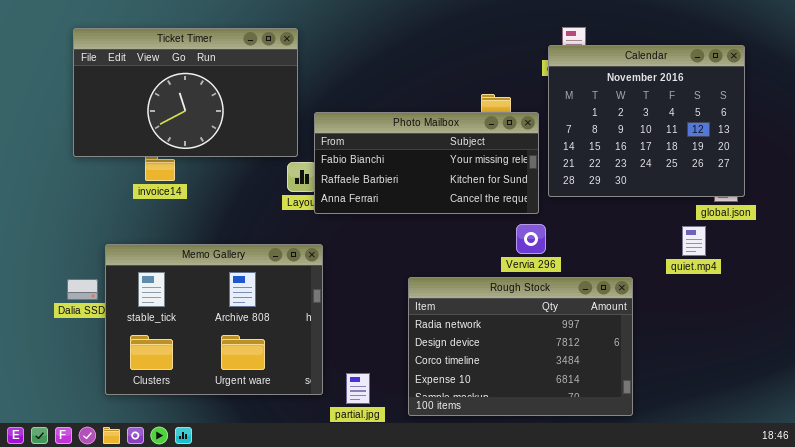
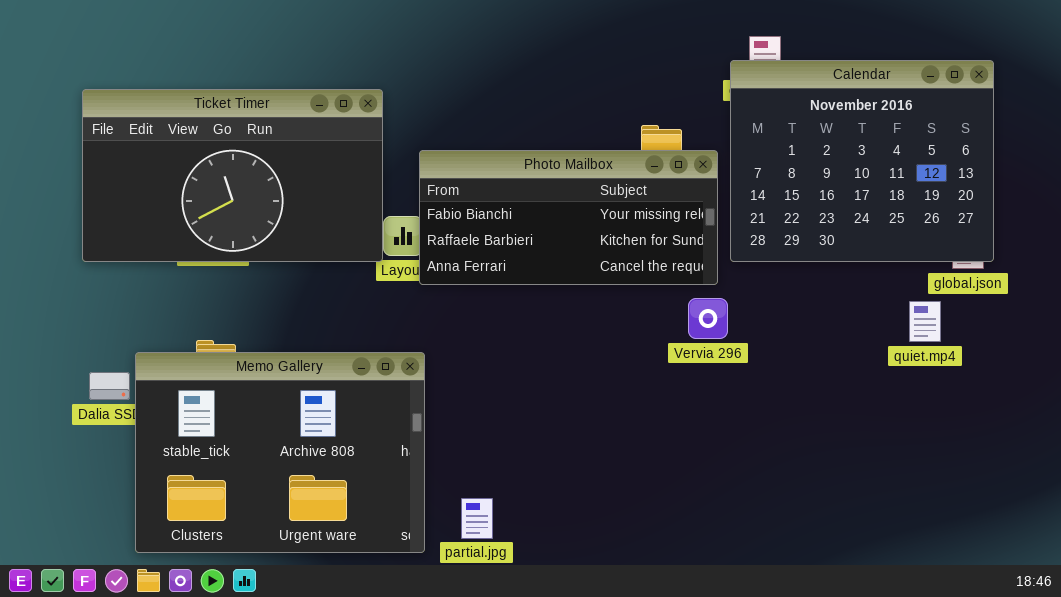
Ticket Timer: [73,28,298,157] -> [82,89,383,262], moved
Memo Gallery: [105,244,323,395] -> [135,352,425,553], moved
Rough Stock: [408,277,633,416] -> none, closed

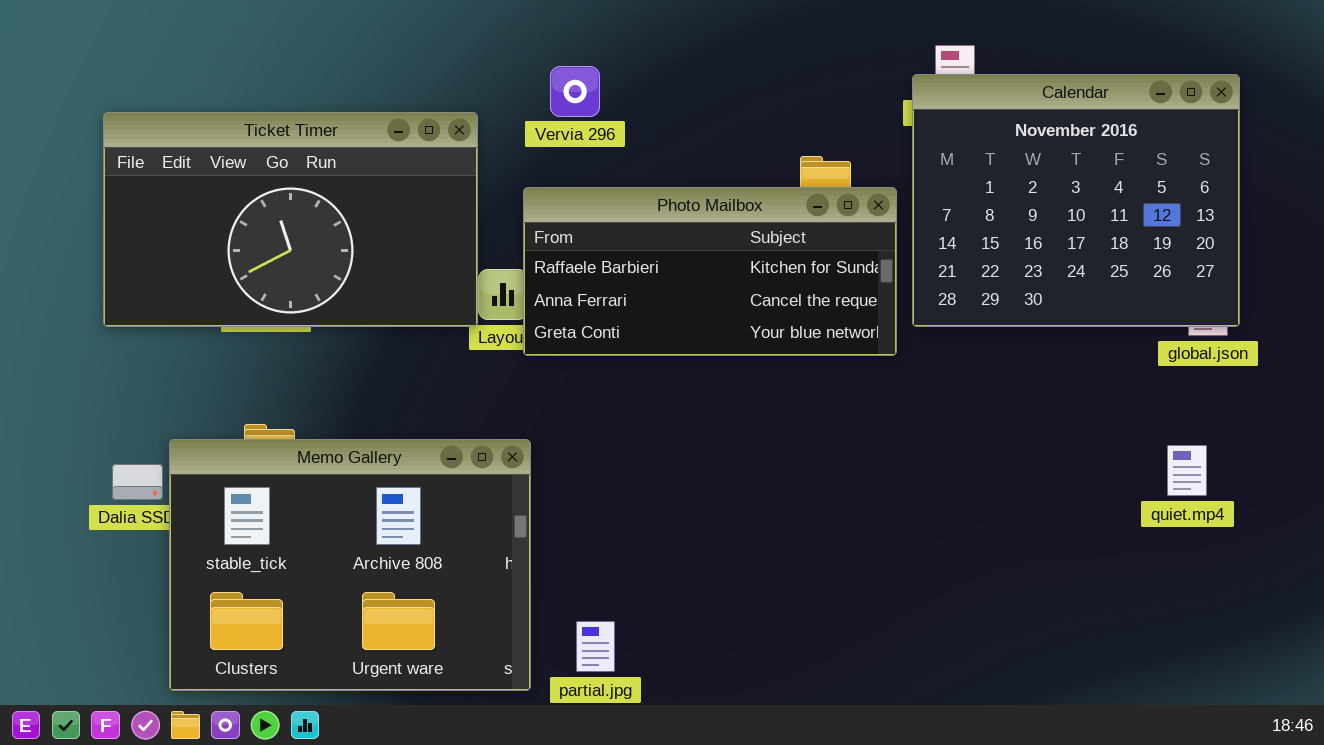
Photo Mailbox: [419,150,718,285] -> [523,187,897,356], scrolled down 1 row
Vervia 296: [688,298,728,339] -> [550,66,600,117], moved
quiet.mp4: [909,301,941,342] -> [1167,445,1207,496], moved

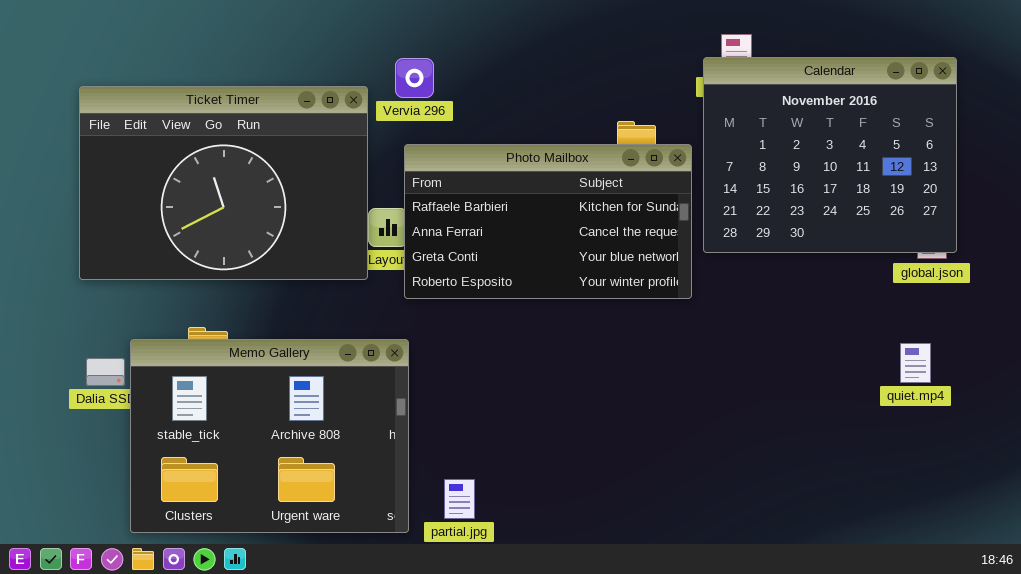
Vervia 296: [550,66,600,117] -> [395,58,434,98], moved
Ticket Timer: [103,112,478,327] -> [79,86,368,280], resized
Photo Mailbox: [523,187,897,356] -> [404,144,692,299], resized

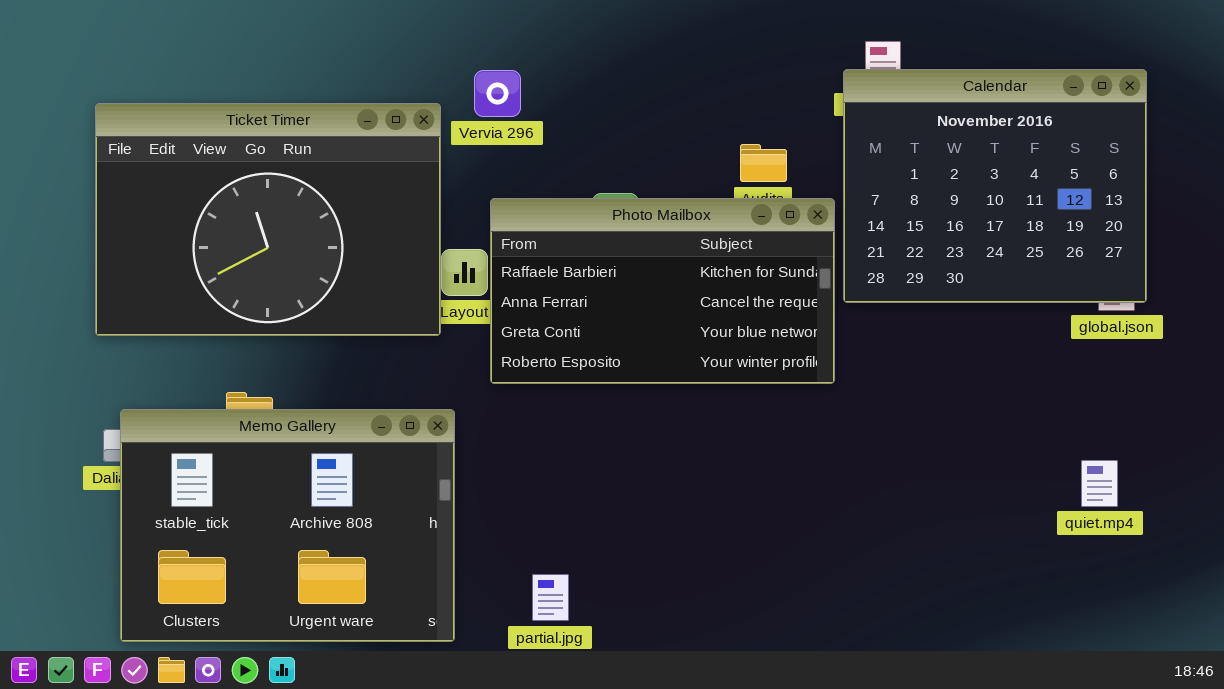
Photo Mailbox: [404,144,692,299] -> [490,198,835,384], moved
Memo Gallery: [130,339,409,533] -> [120,409,455,642], moved
quiet.mp4: [900,343,931,383] -> [1081,460,1118,507], moved

